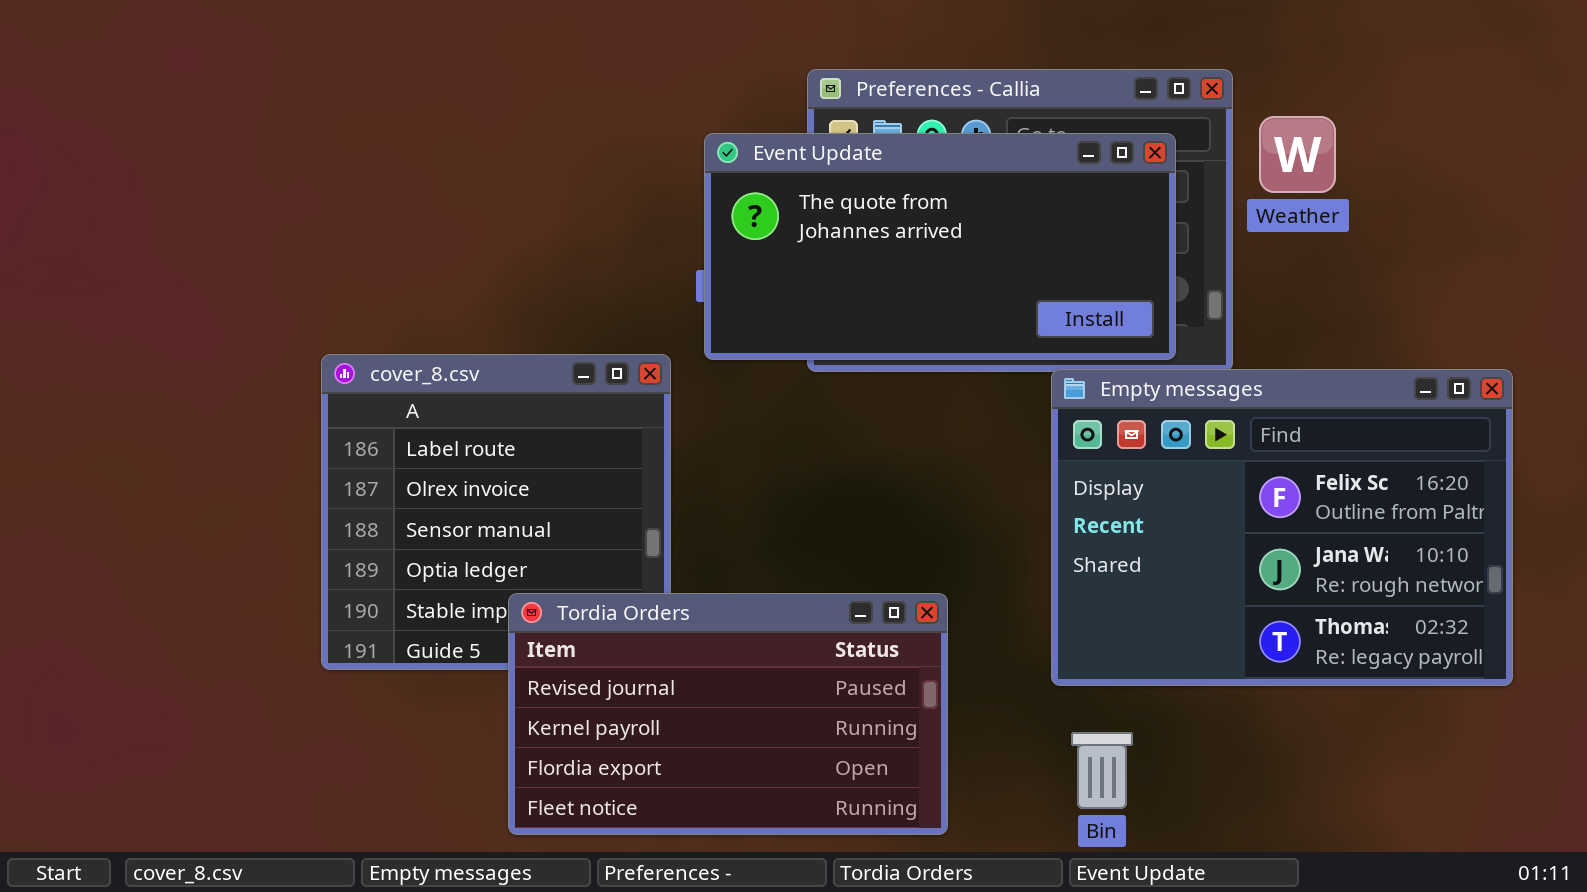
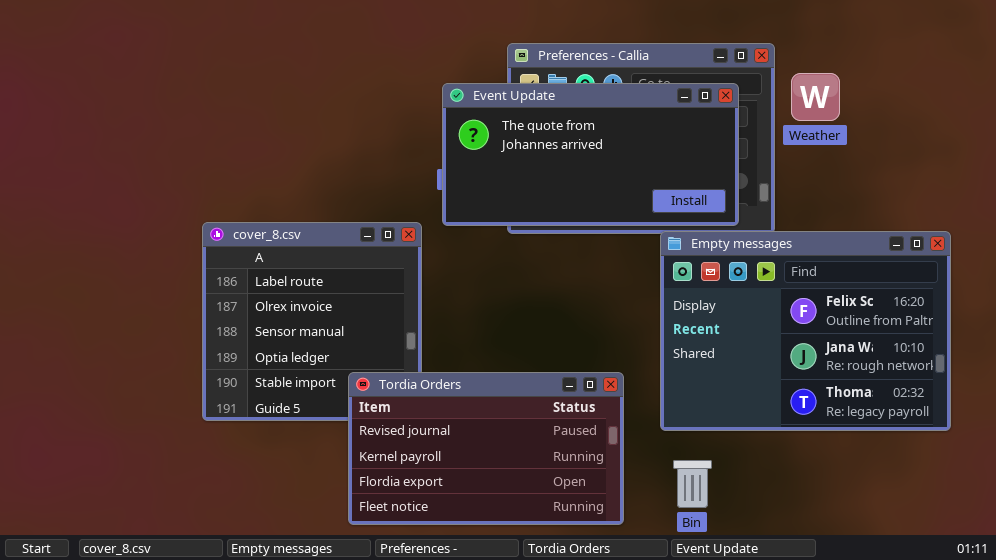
Tordia Orders: [508,593,948,835] -> [348,372,624,525], moved

